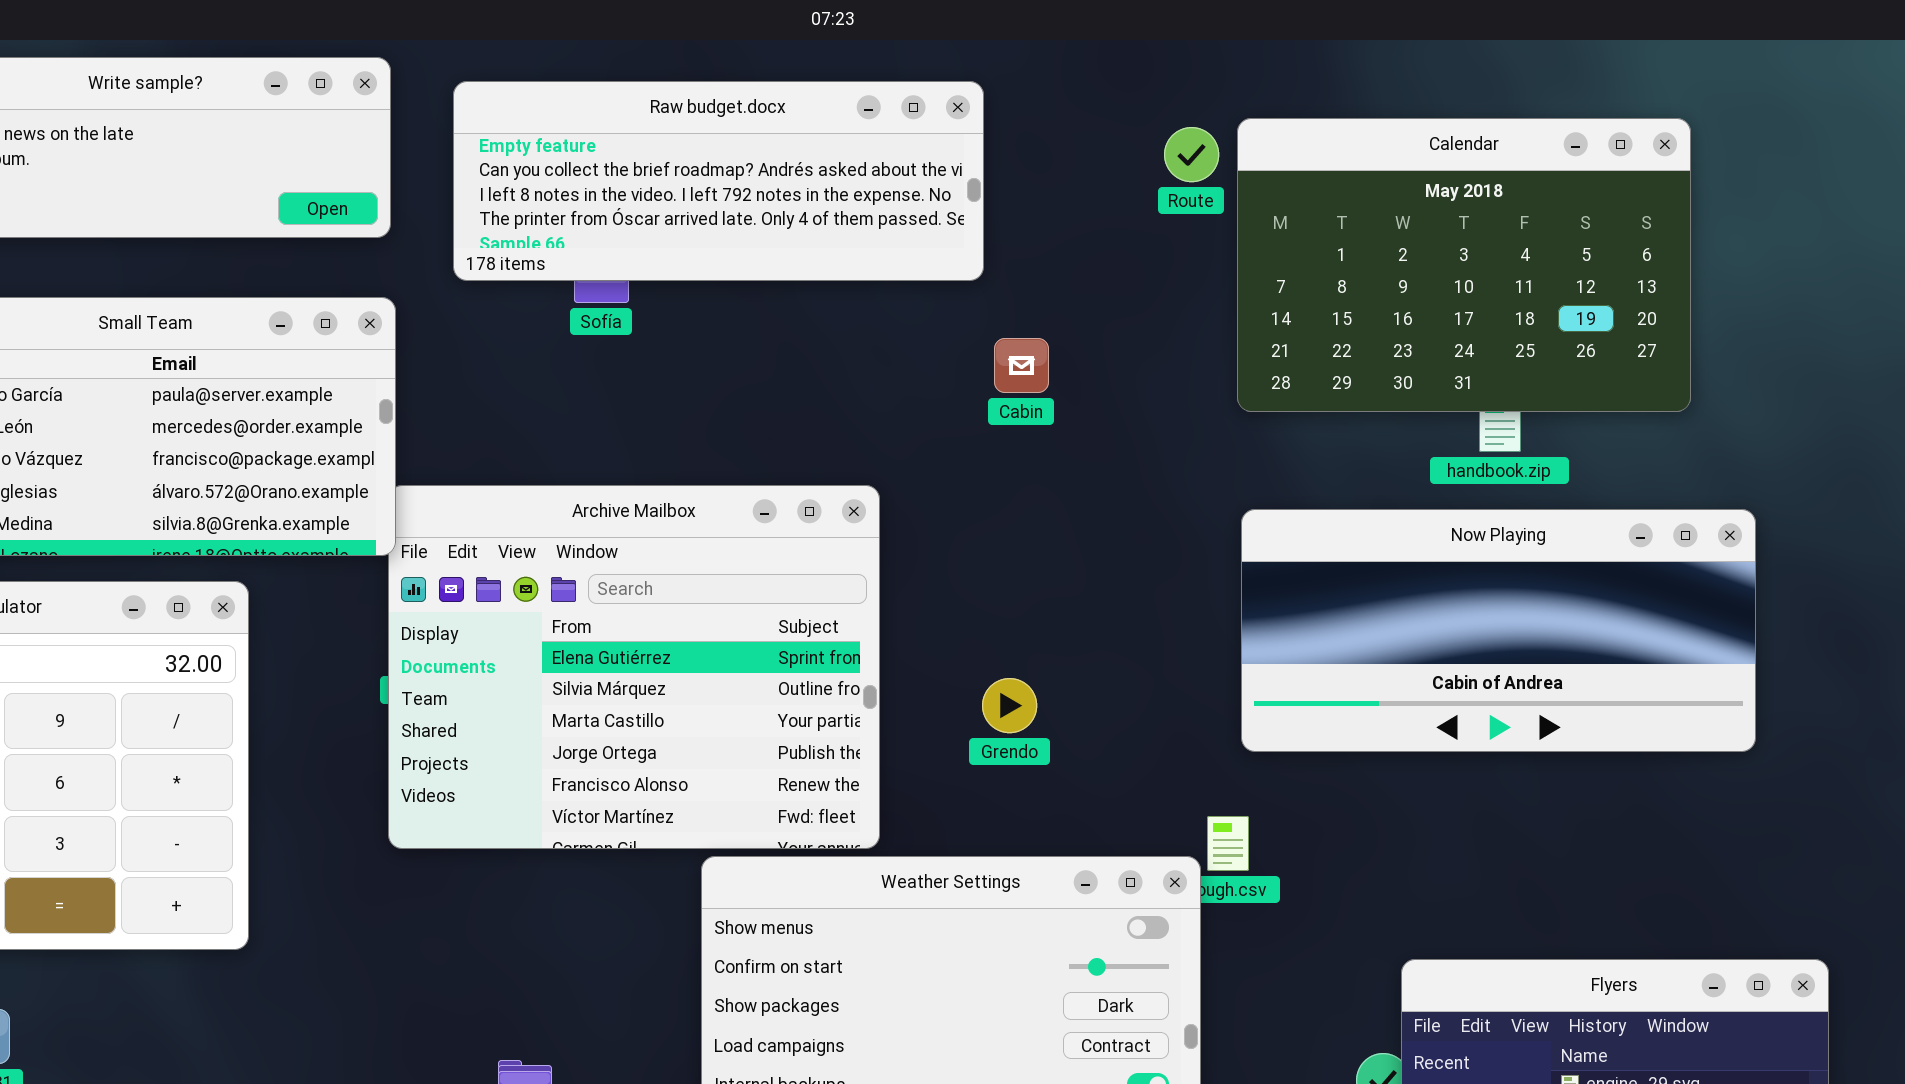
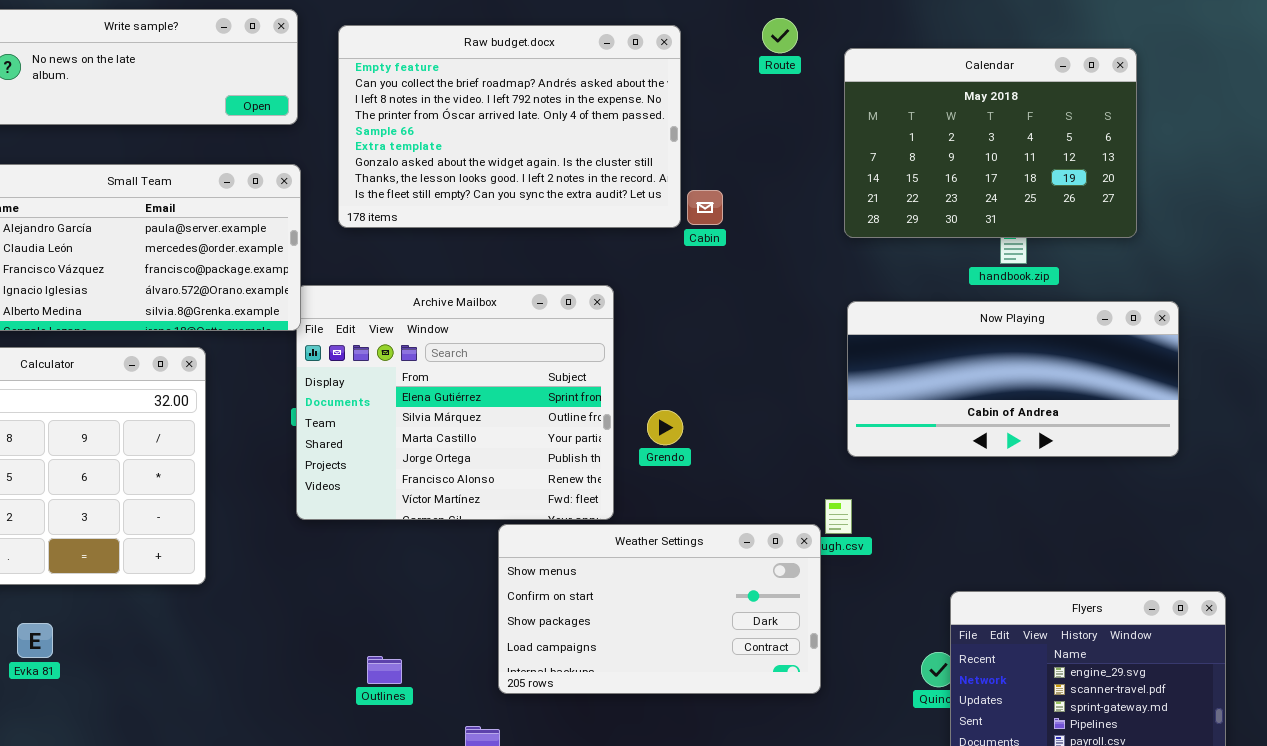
Raw budget.docx: [453,81,984,281] -> [338,25,681,228], resized
Route: [1164,127,1219,182] -> [762,18,798,53], moved
Grendo: [982,678,1037,733] -> [647,410,683,445], moved

